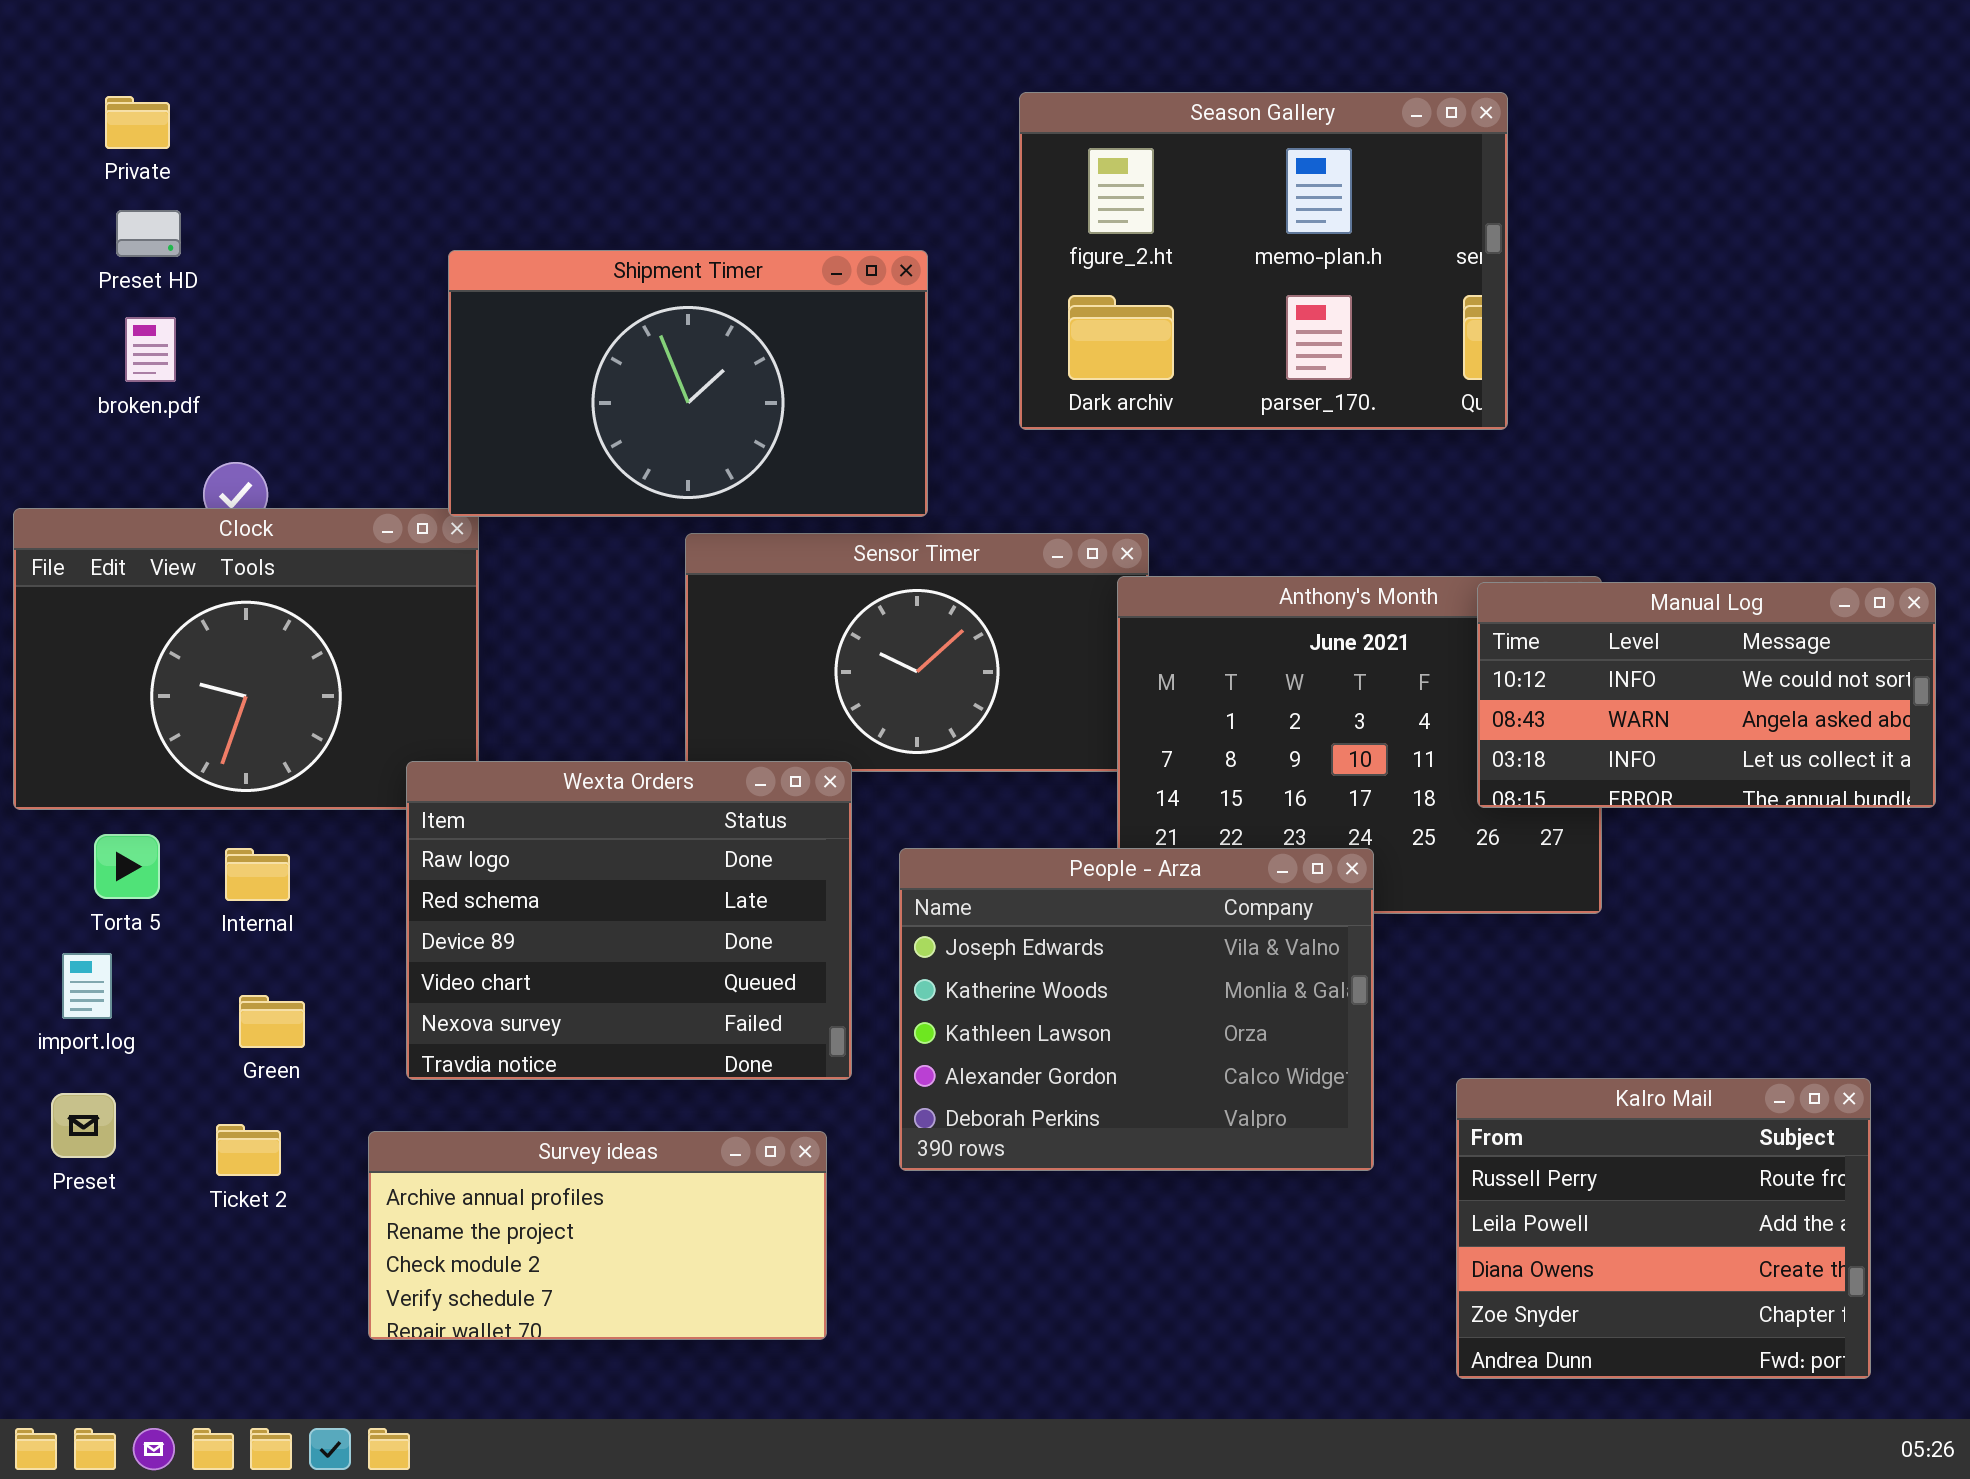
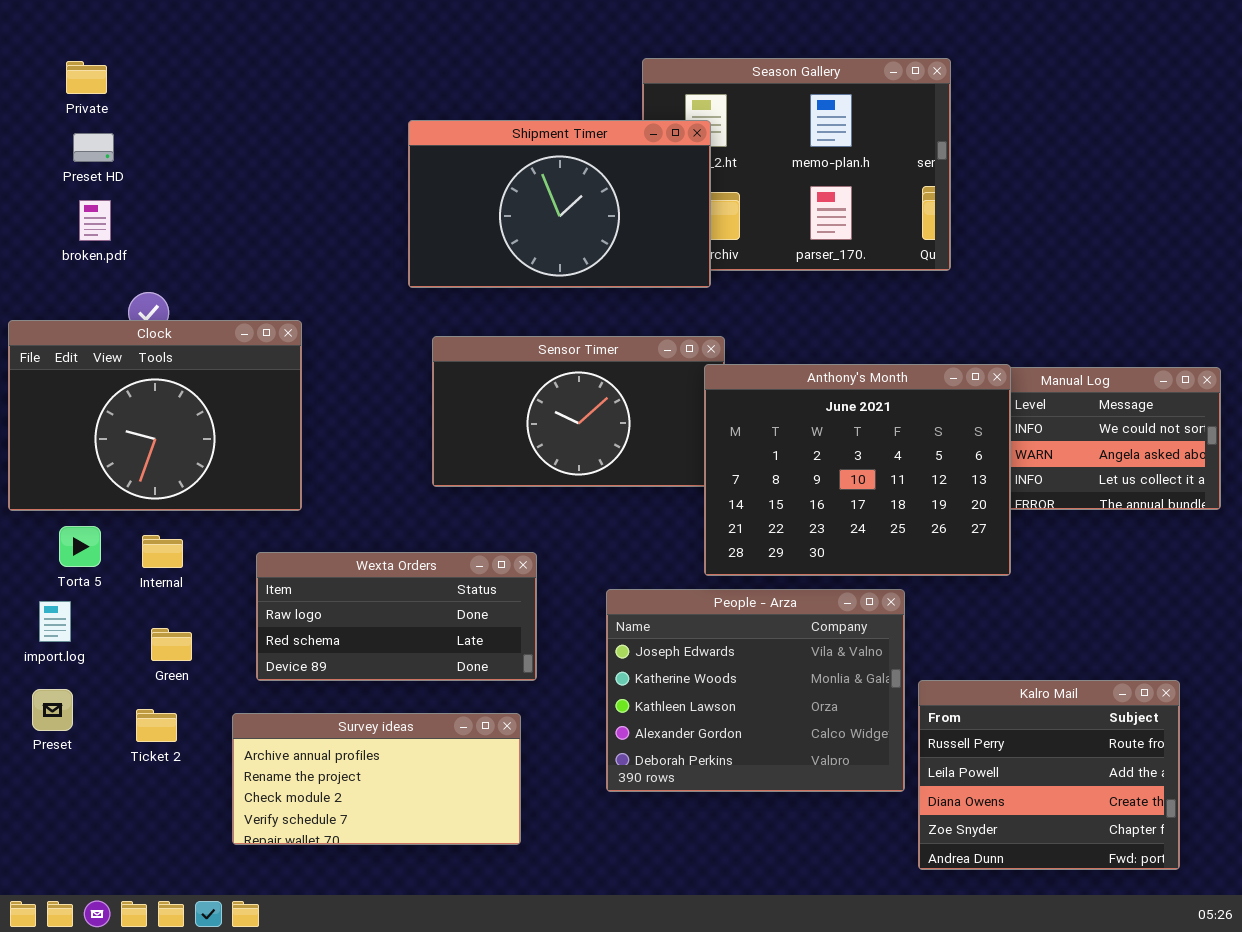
Shipment Timer: [448,250,928,517] -> [408,120,711,288], moved
Anthony's Month: [1117,576,1602,914] -> [704,364,1011,576], raised
Wexta Orders: [406,761,852,1080] -> [256,552,537,681], resized
People - Arza: [899,848,1374,1171] -> [606,589,905,792], moved

